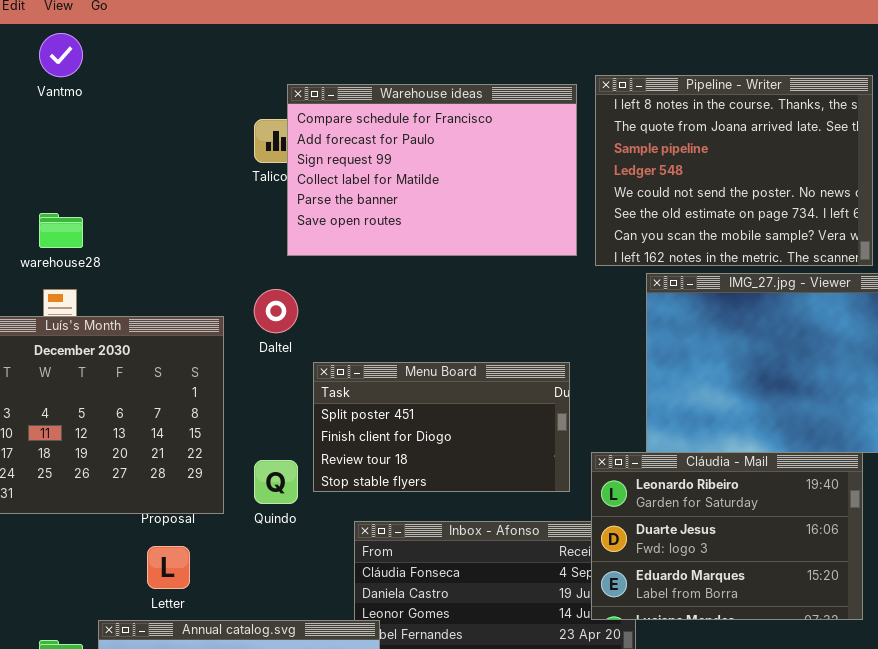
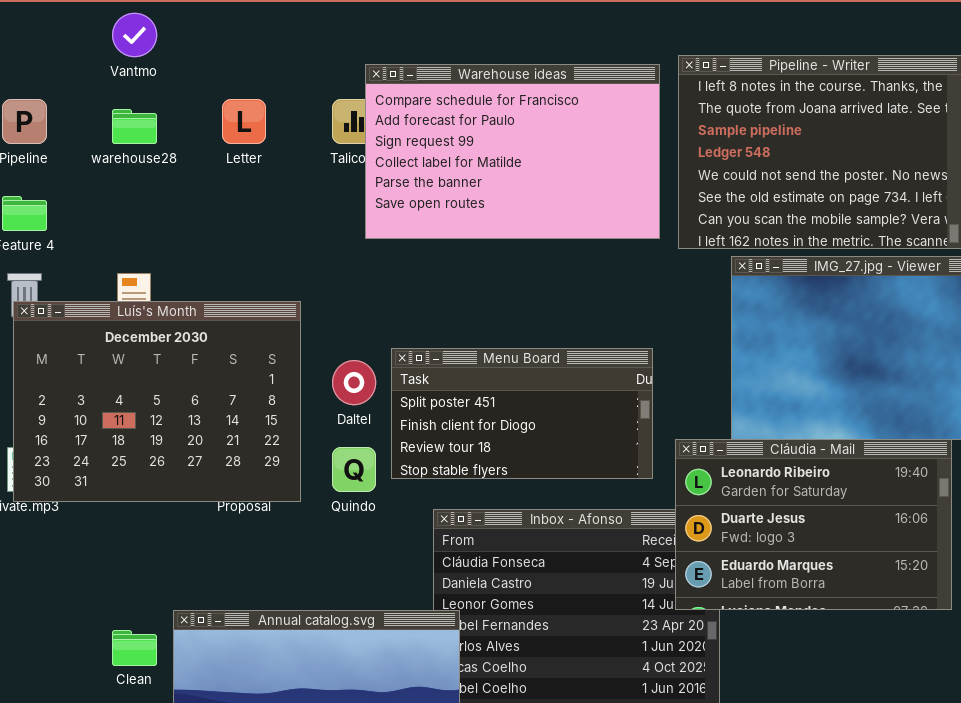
warehouse28: [39,213,83,248] -> [112,109,157,144], moved
Daltel: [254,289,298,333] -> [332,360,376,405], moved
Letter: [147,546,190,589] -> [222,99,266,144], moved

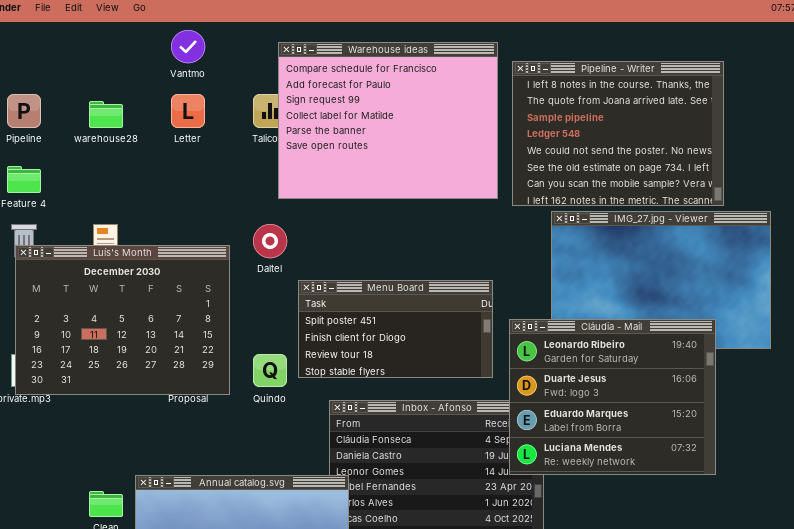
Vantmo: [112,13,157,57] -> [171,30,205,63], moved
Warehouse ideas: [365,64,660,239] -> [278,42,498,199], resized
Daltel: [332,360,376,405] -> [253,224,287,258], moved
Cláudia - Mail: [675,439,952,610] -> [509,319,716,475], resized

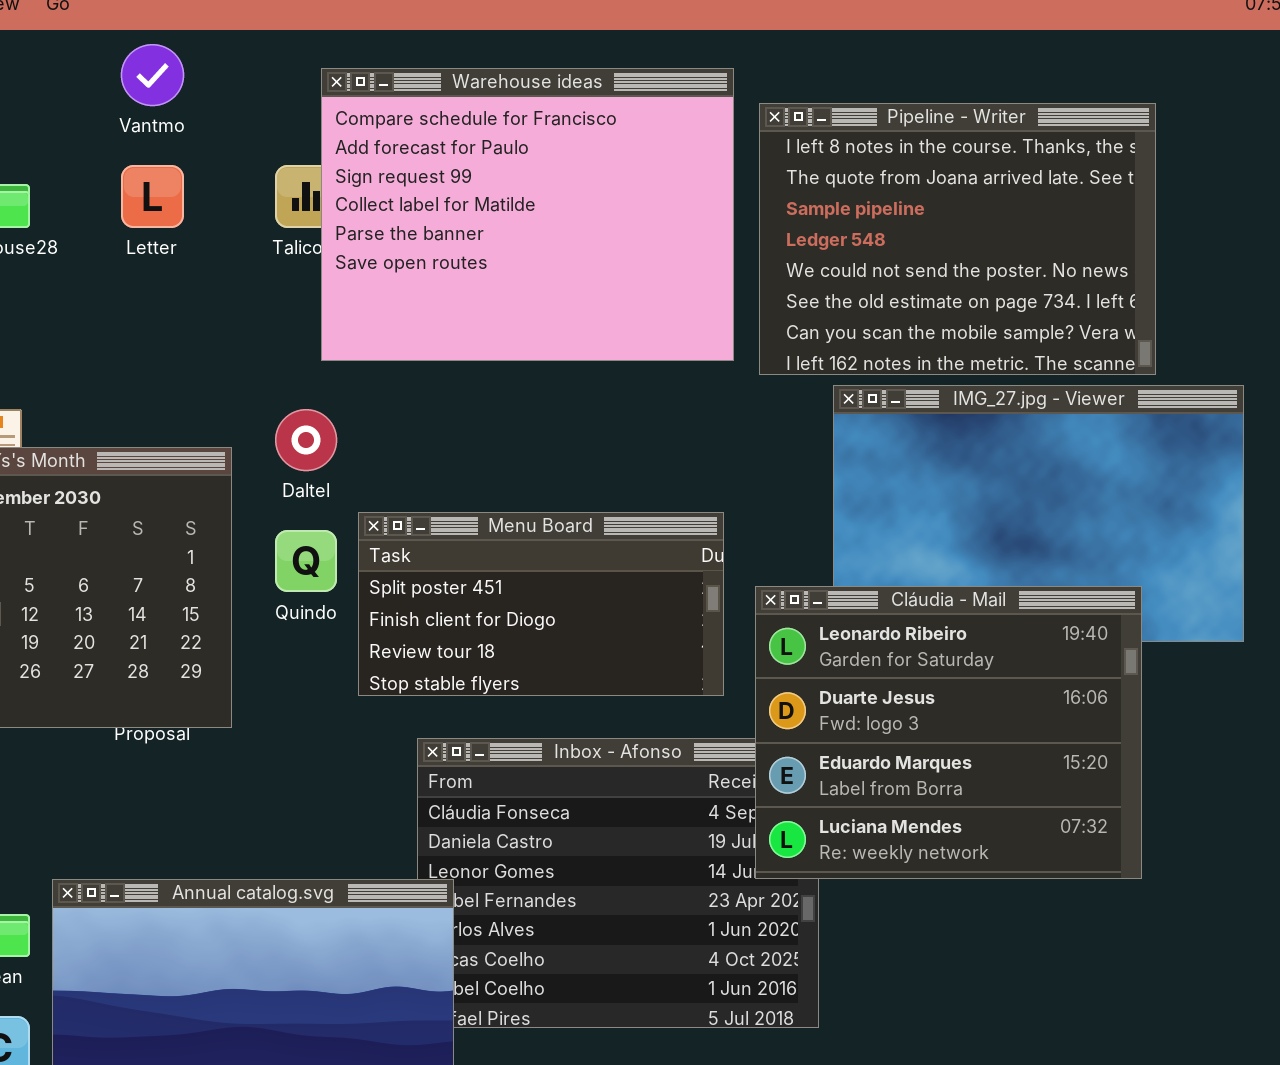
Quindo: [253,354,287,387] -> [275,530,337,592], moved

